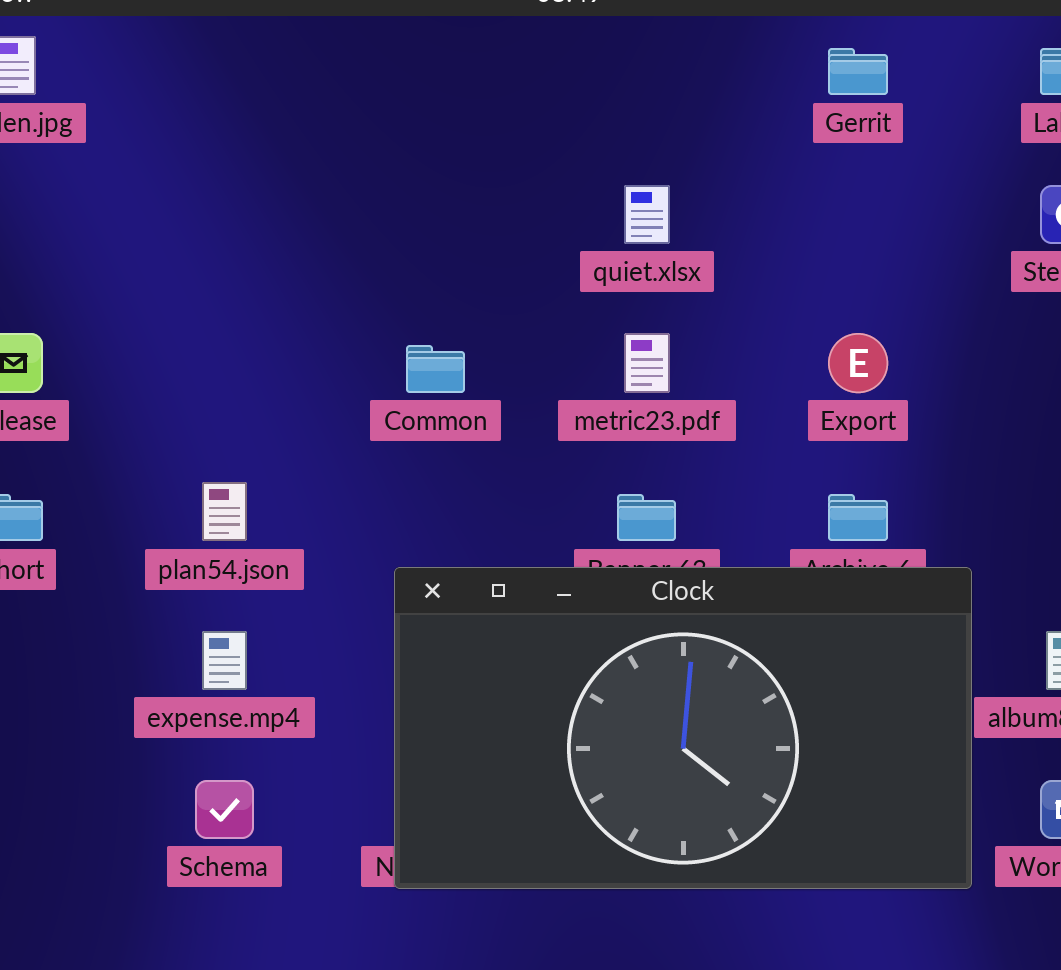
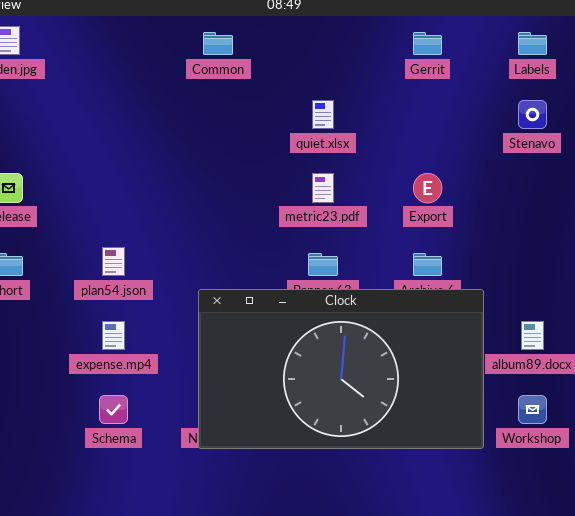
Common: [406,345,465,393] -> [203,32,233,55], moved

